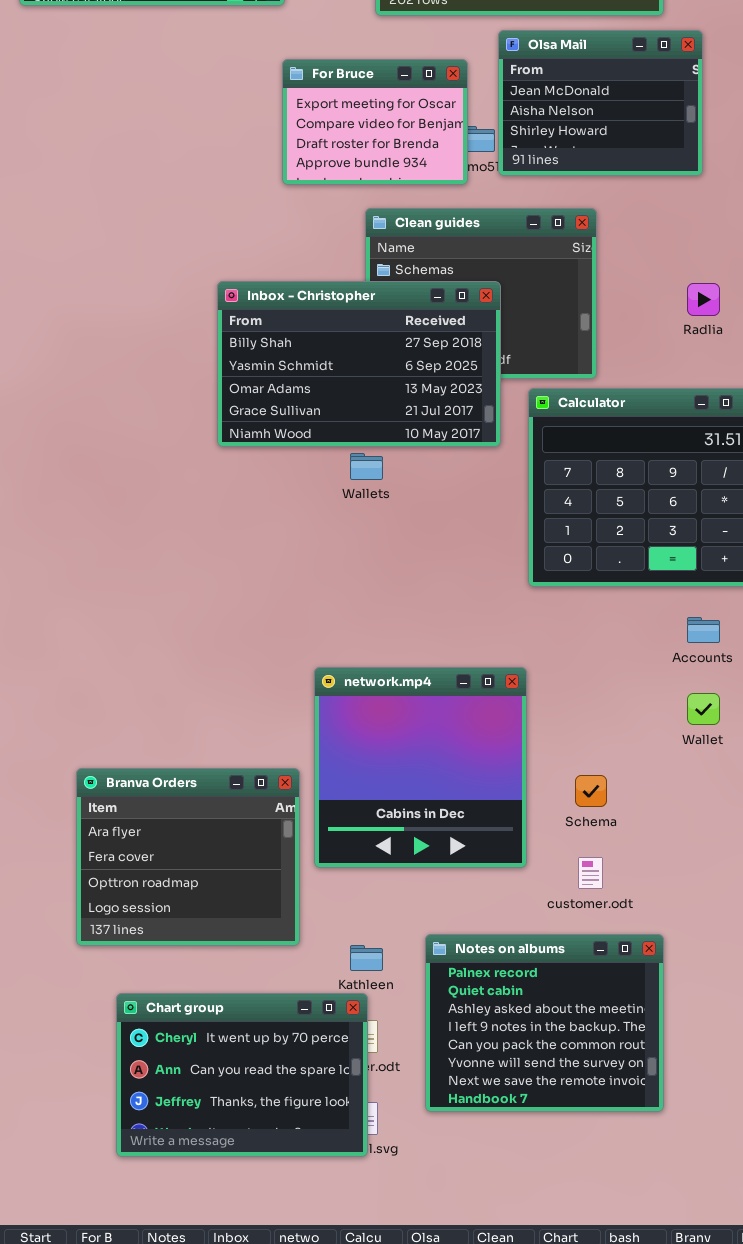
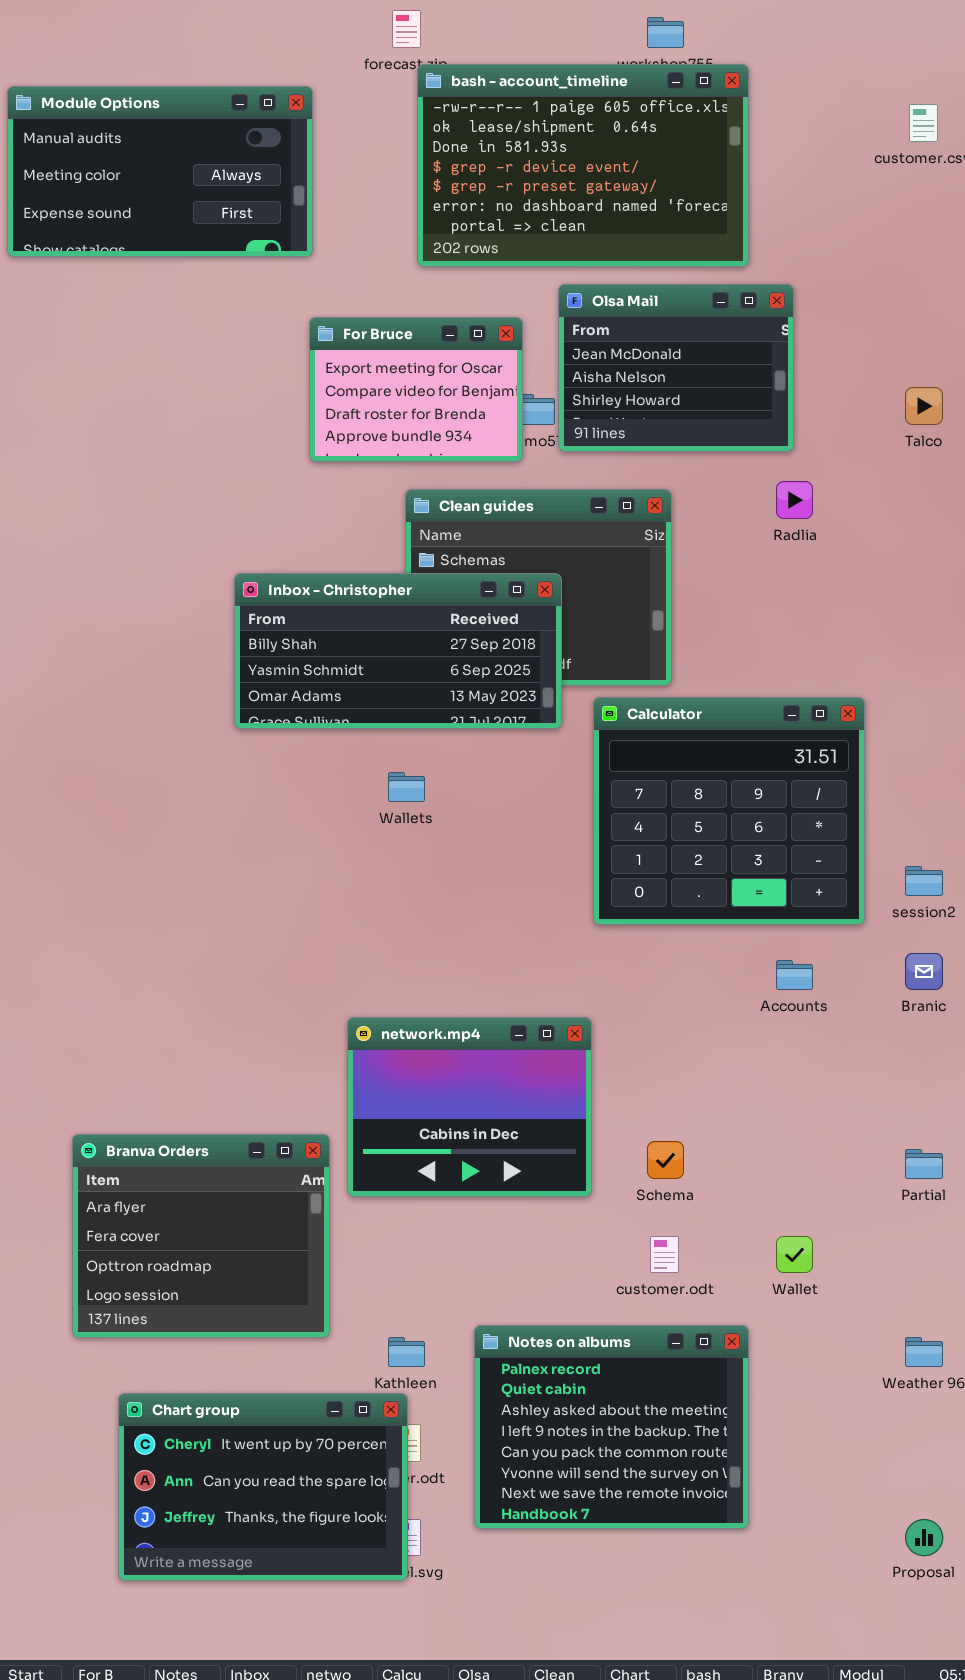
Inbox - Christopher: [217,281,501,447] -> [234,573,562,729], resized
Radlia: [687,283,720,316] -> [776,481,813,519], moved
network.mp4: [314,667,527,868] -> [347,1017,592,1197], resized
Wallet: [687,693,720,725] -> [776,1236,813,1273], moved

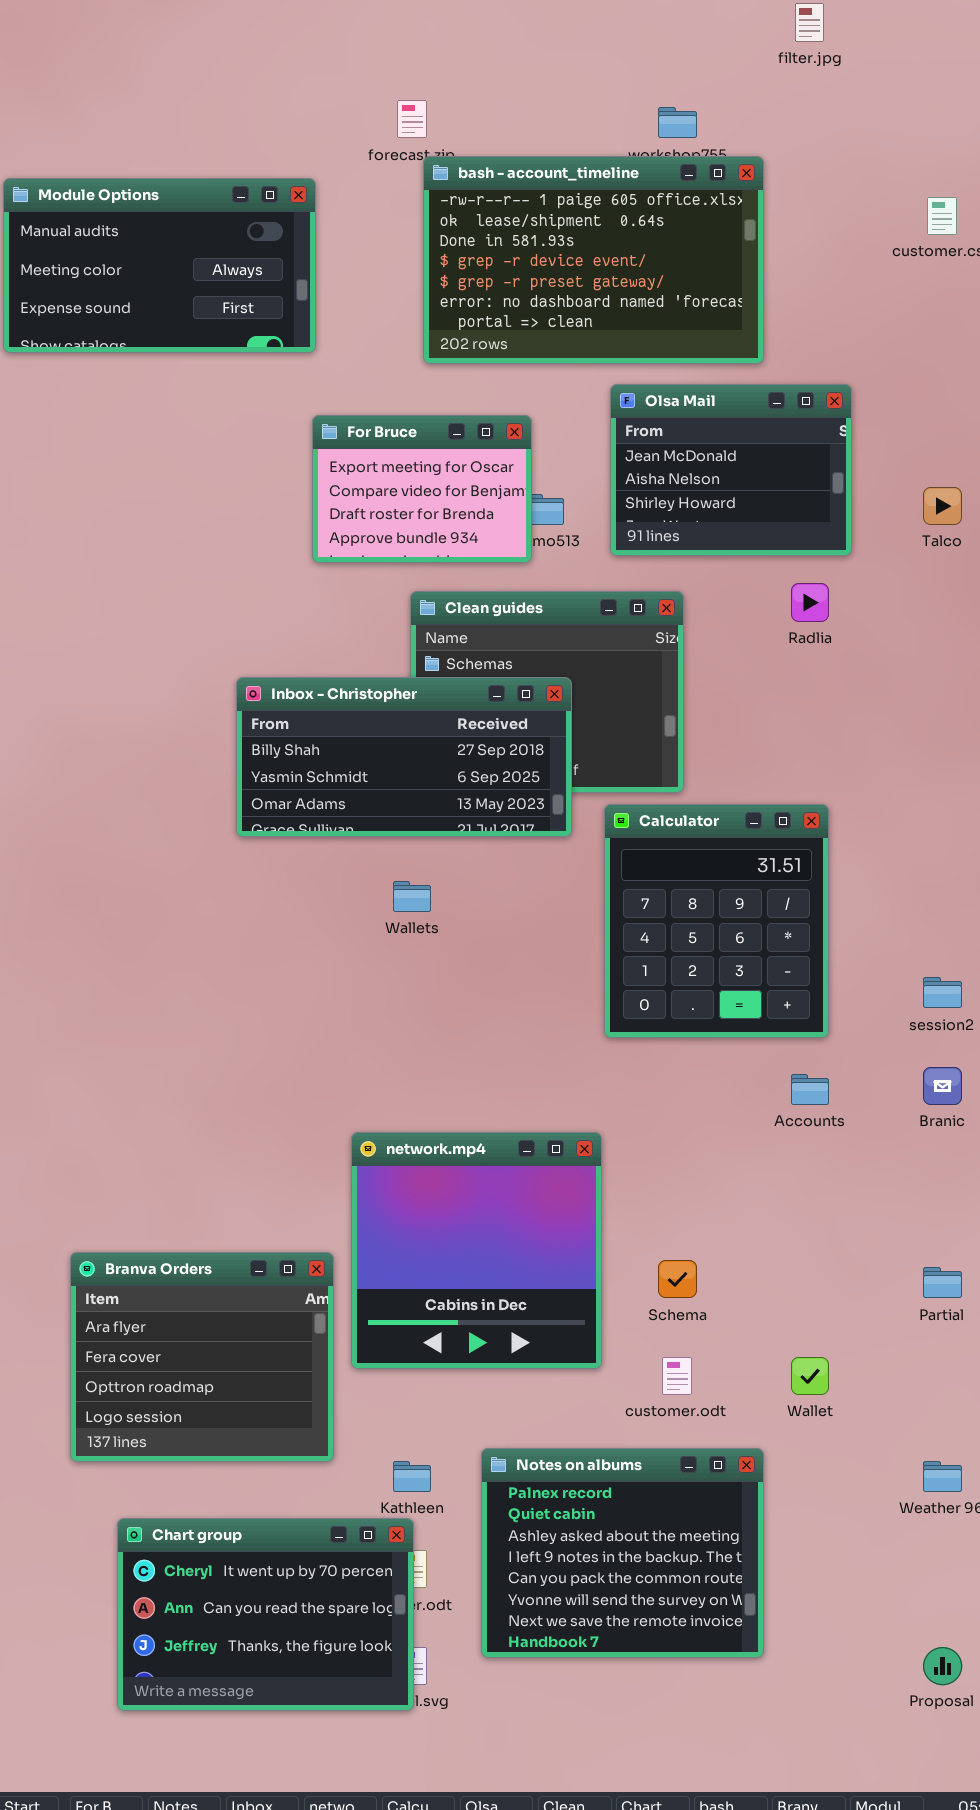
Olsa Mail: [558,284,794,452] -> [610,384,852,556], moved
Calculator: [593,697,865,925] -> [604,804,829,1038], resized
network.mp4: [347,1017,592,1197] -> [351,1132,602,1369], resized

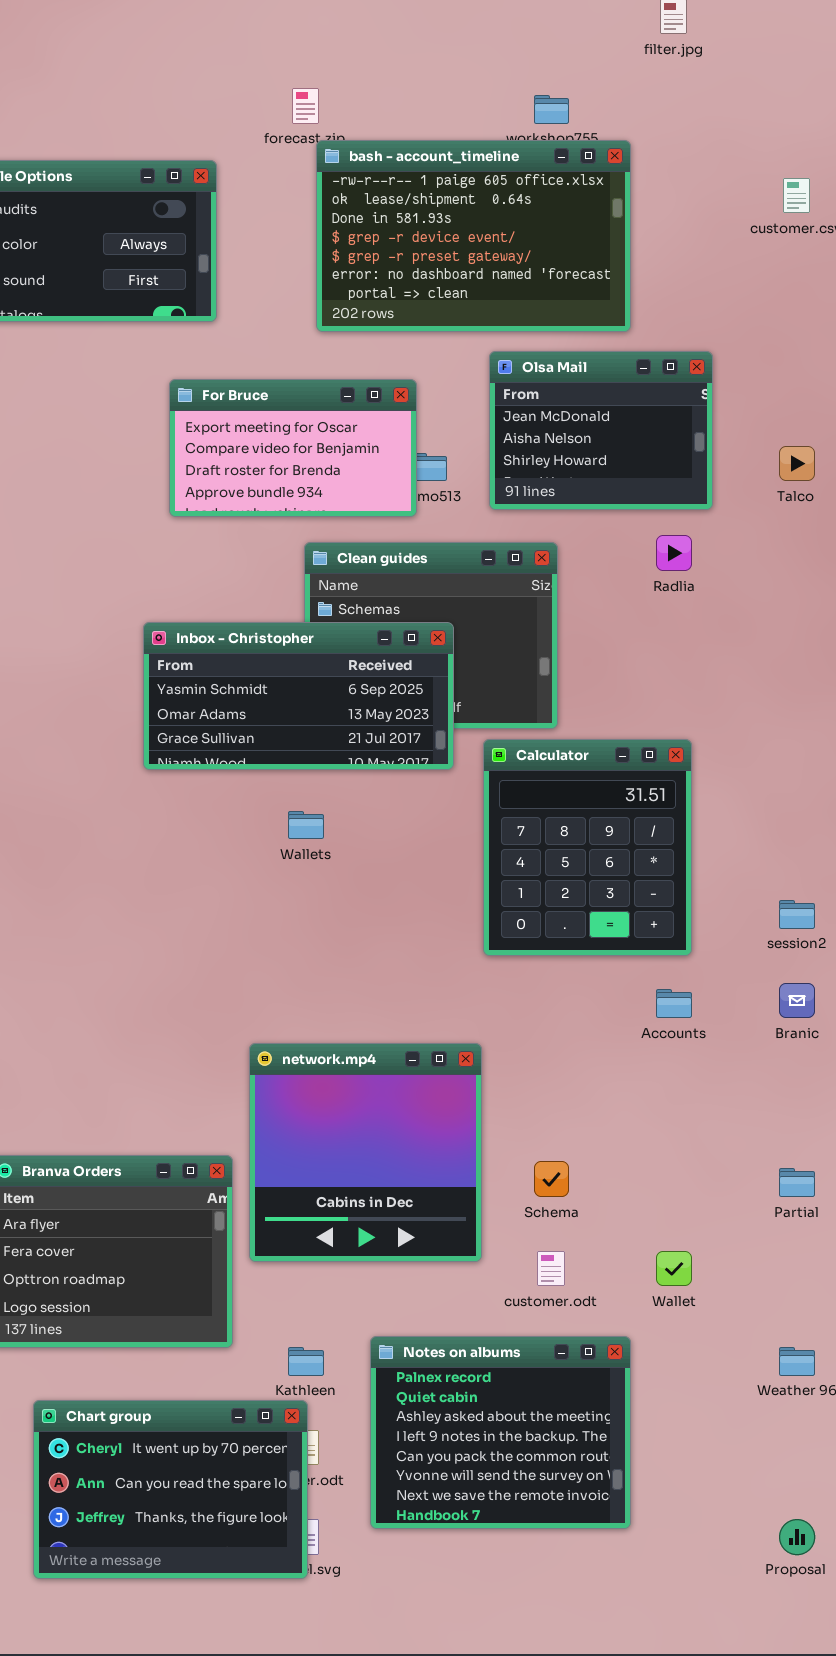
For Bruce: [312,415,532,563] -> [169,379,417,517], resized
Inbox - Christopher: [236,677,572,837] -> [143,622,454,770], scrolled down 1 row

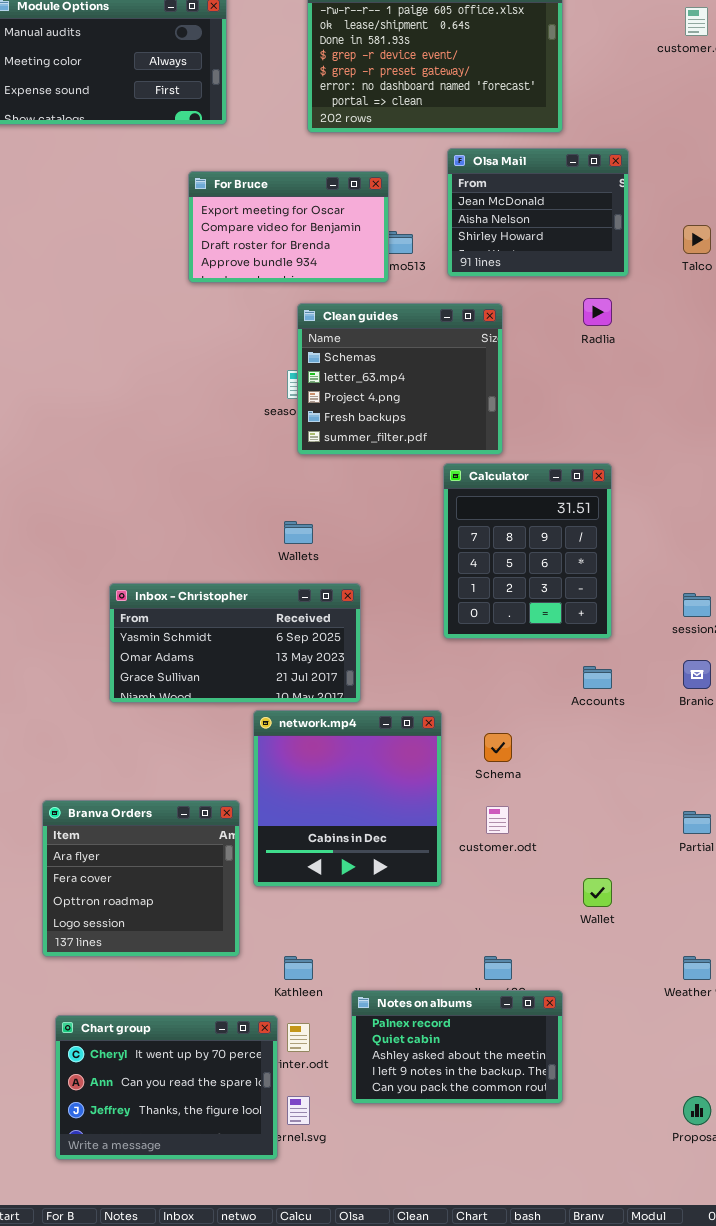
Inbox - Christopher: [143,622,454,770] -> [109,583,361,703], moved
Schema: [534,1161,569,1197] -> [484,733,512,762], moved
customer.odt: [537,1251,565,1286] -> [486,806,509,834], moved
Notes on albums: [370,1336,631,1529] -> [351,990,563,1104], resized
Chart group: [33,1400,308,1579] -> [55,1015,278,1160], moved

